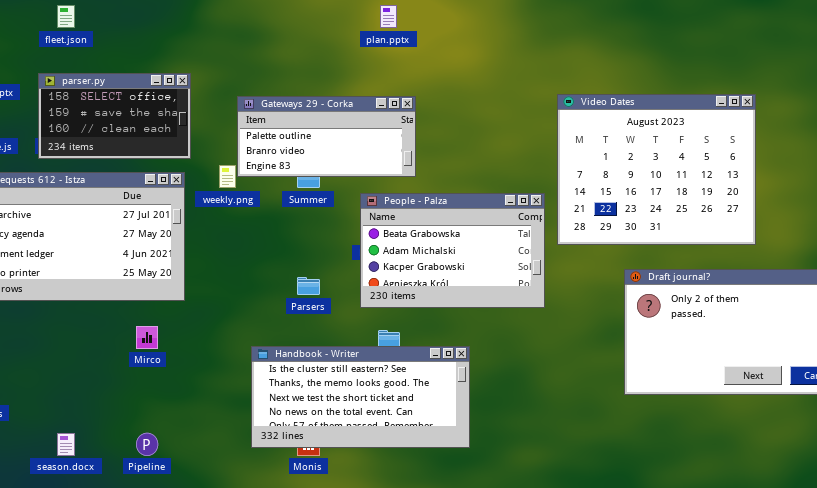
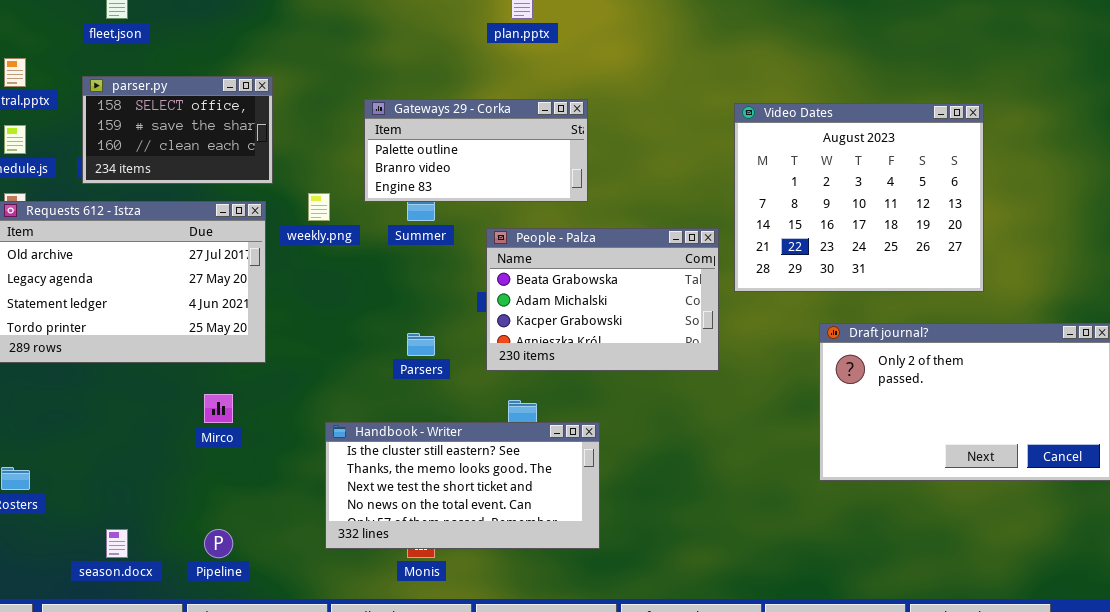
Gateways 29 - Corka: [237,96,416,177] -> [364,99,588,202], moved
Handbook - Writer: [251,346,470,448] -> [325,422,600,549], moved

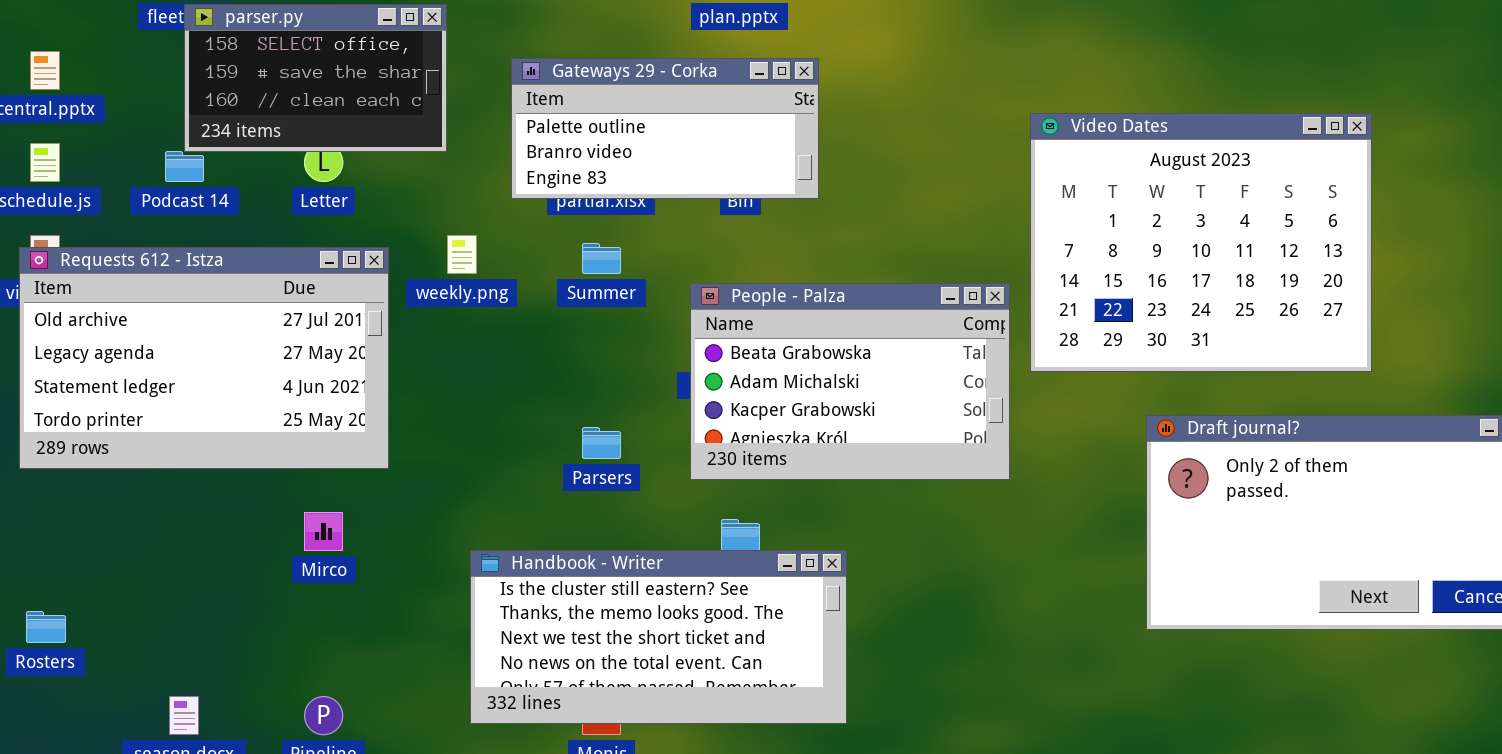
parser.py: [82,76,273,184] -> [184,4,447,152], moved
Gateways 29 - Corka: [364,99,588,202] -> [511,58,819,199], moved

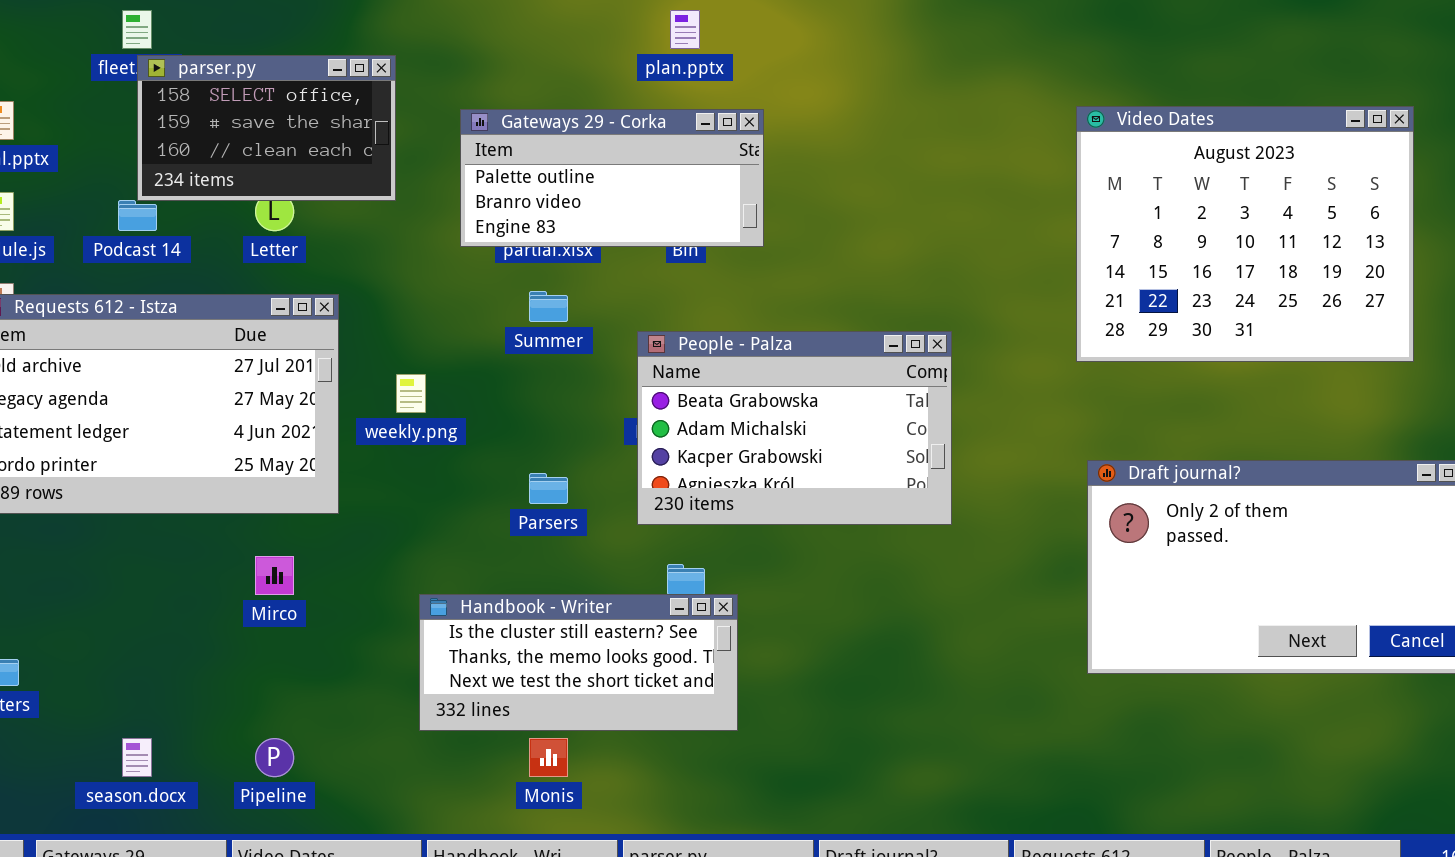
Video Dates: [1030,113,1372,372] -> [1076,106,1414,362], moved
weekly.png: [447,235,477,274] -> [396,374,426,413], moved
Handbook - Writer: [470,550,847,724] -> [419,594,738,731], resized

